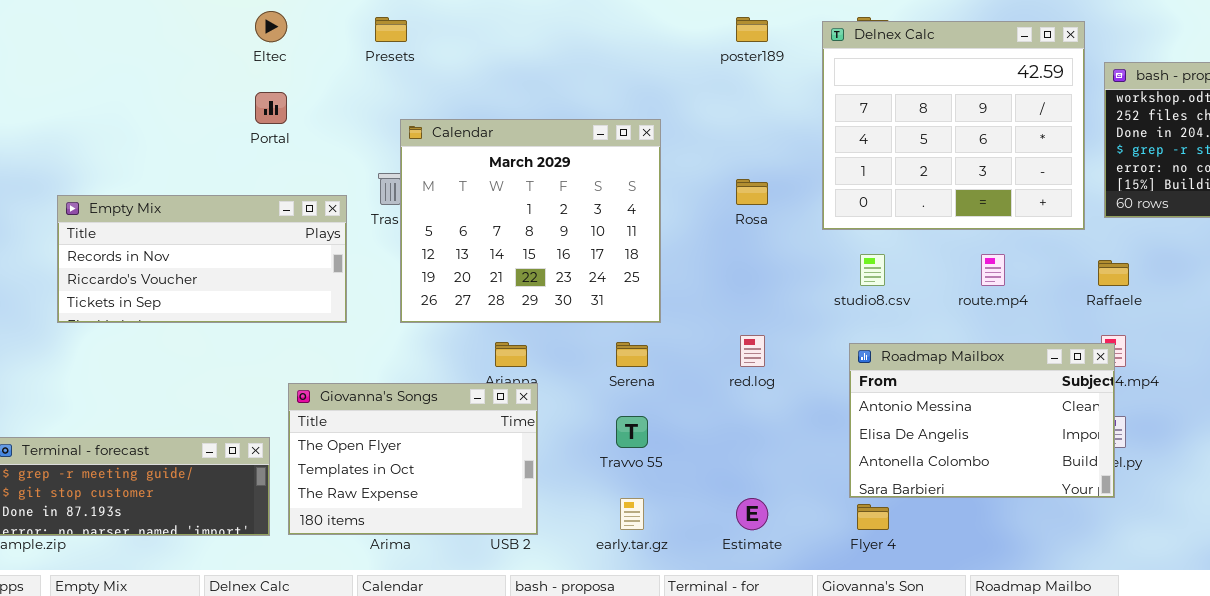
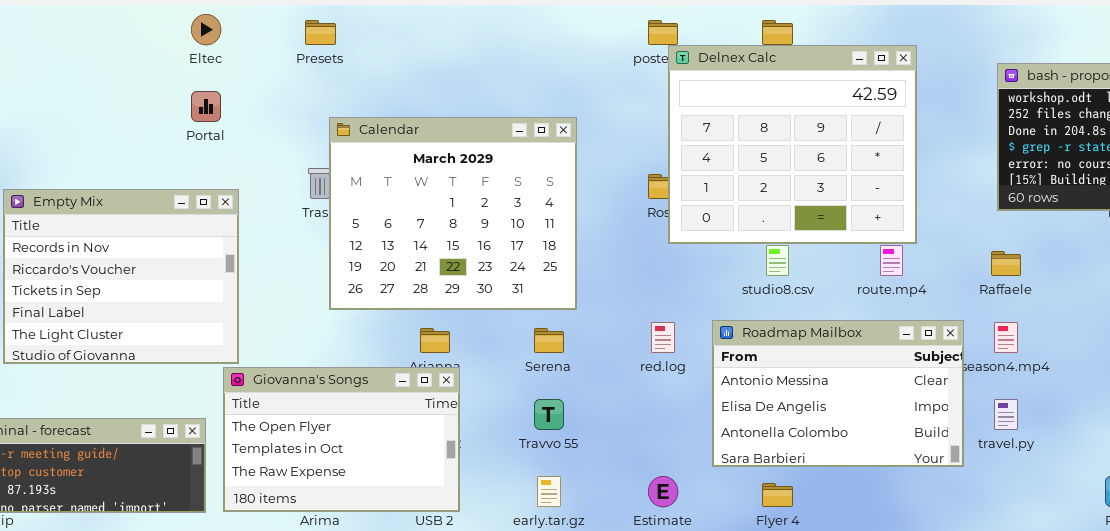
Delnex Calc: [822,21,1085,230] -> [668,45,917,244], moved
Empty Mix: [57,195,347,323] -> [3,189,239,364], resized
Roadmap Mailbox: [849,343,1115,498] -> [712,320,964,467], moved

